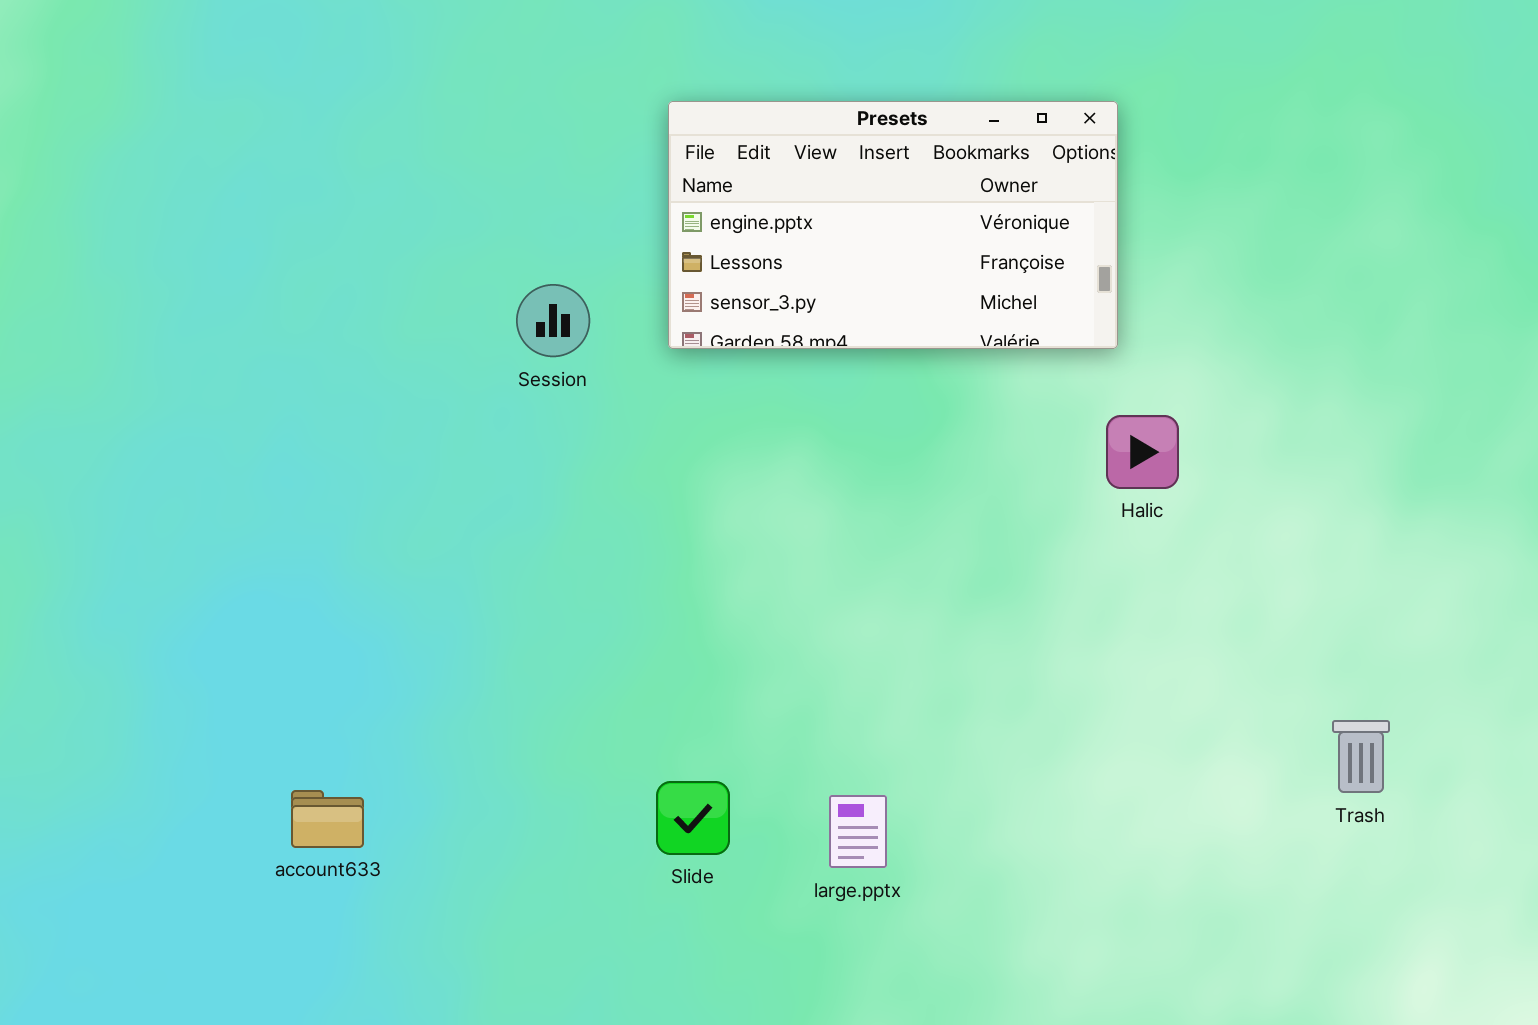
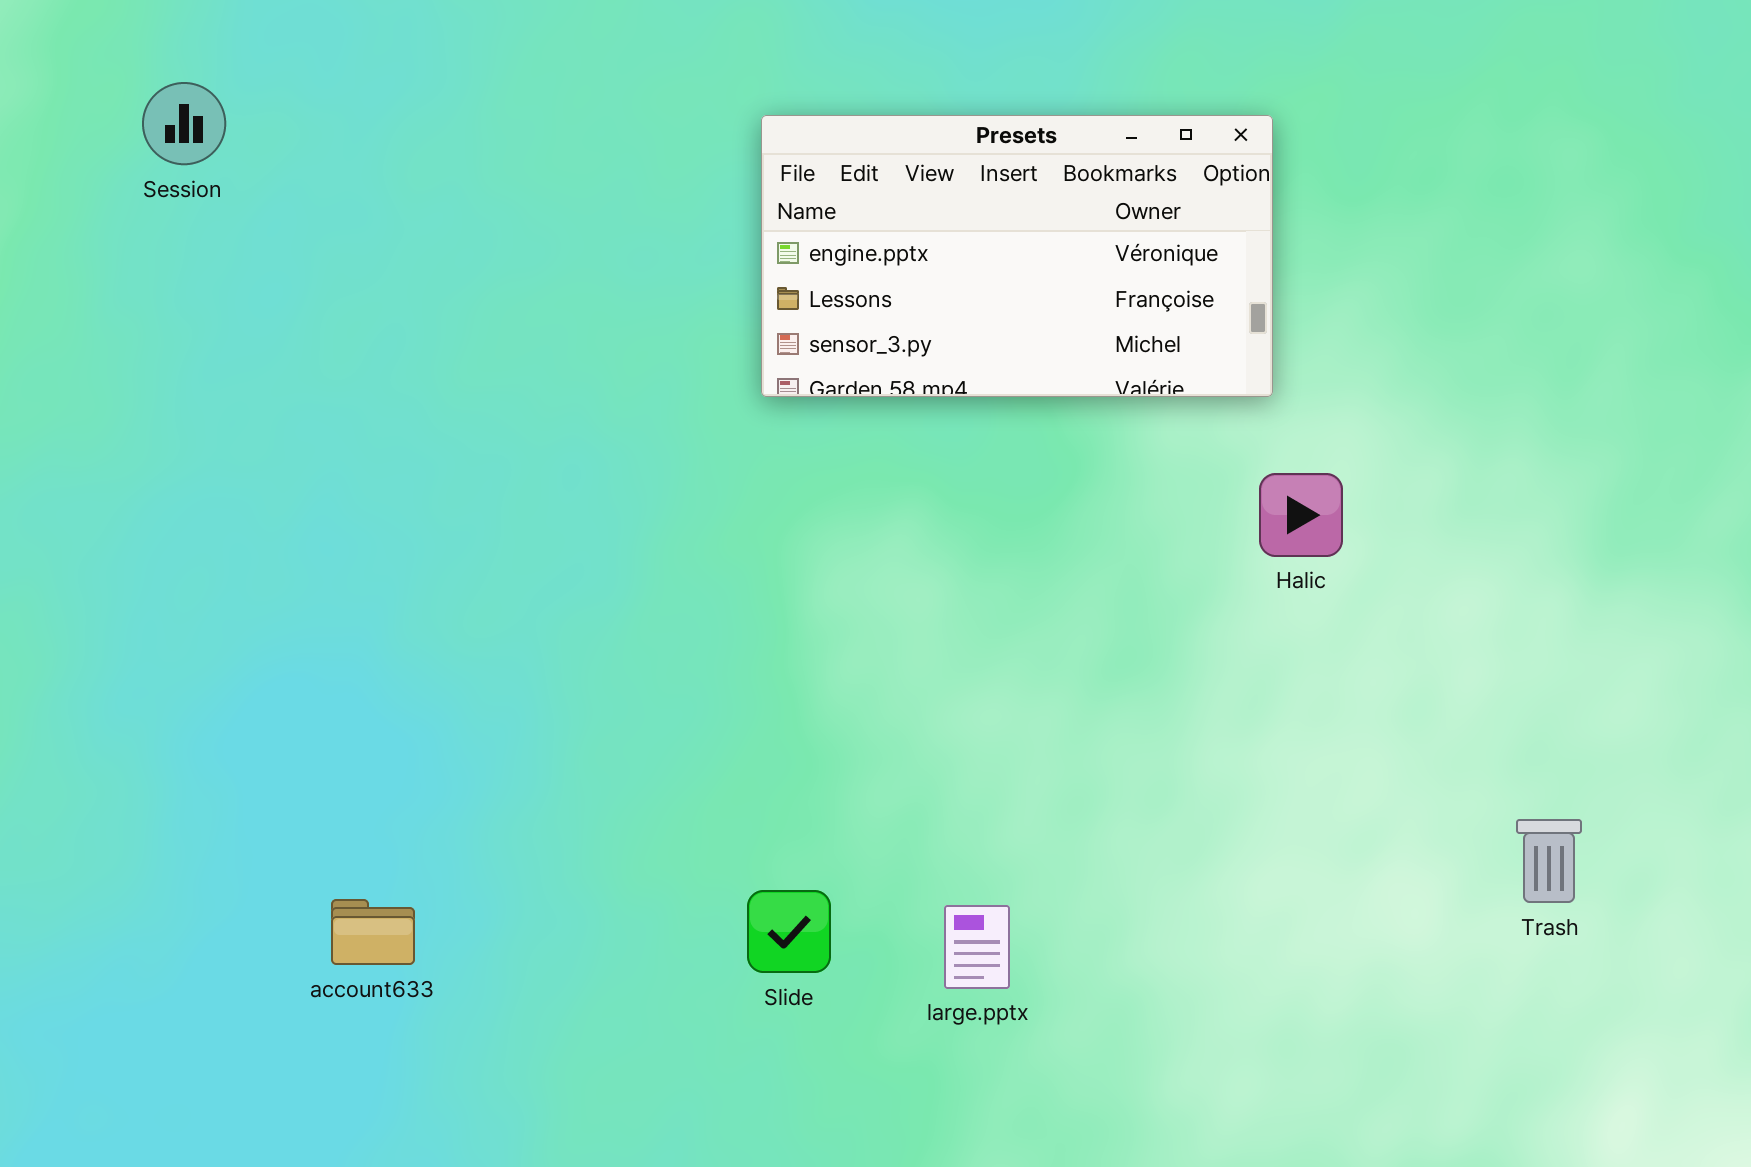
Session: [516,284,590,357] -> [142,82,226,165], moved

